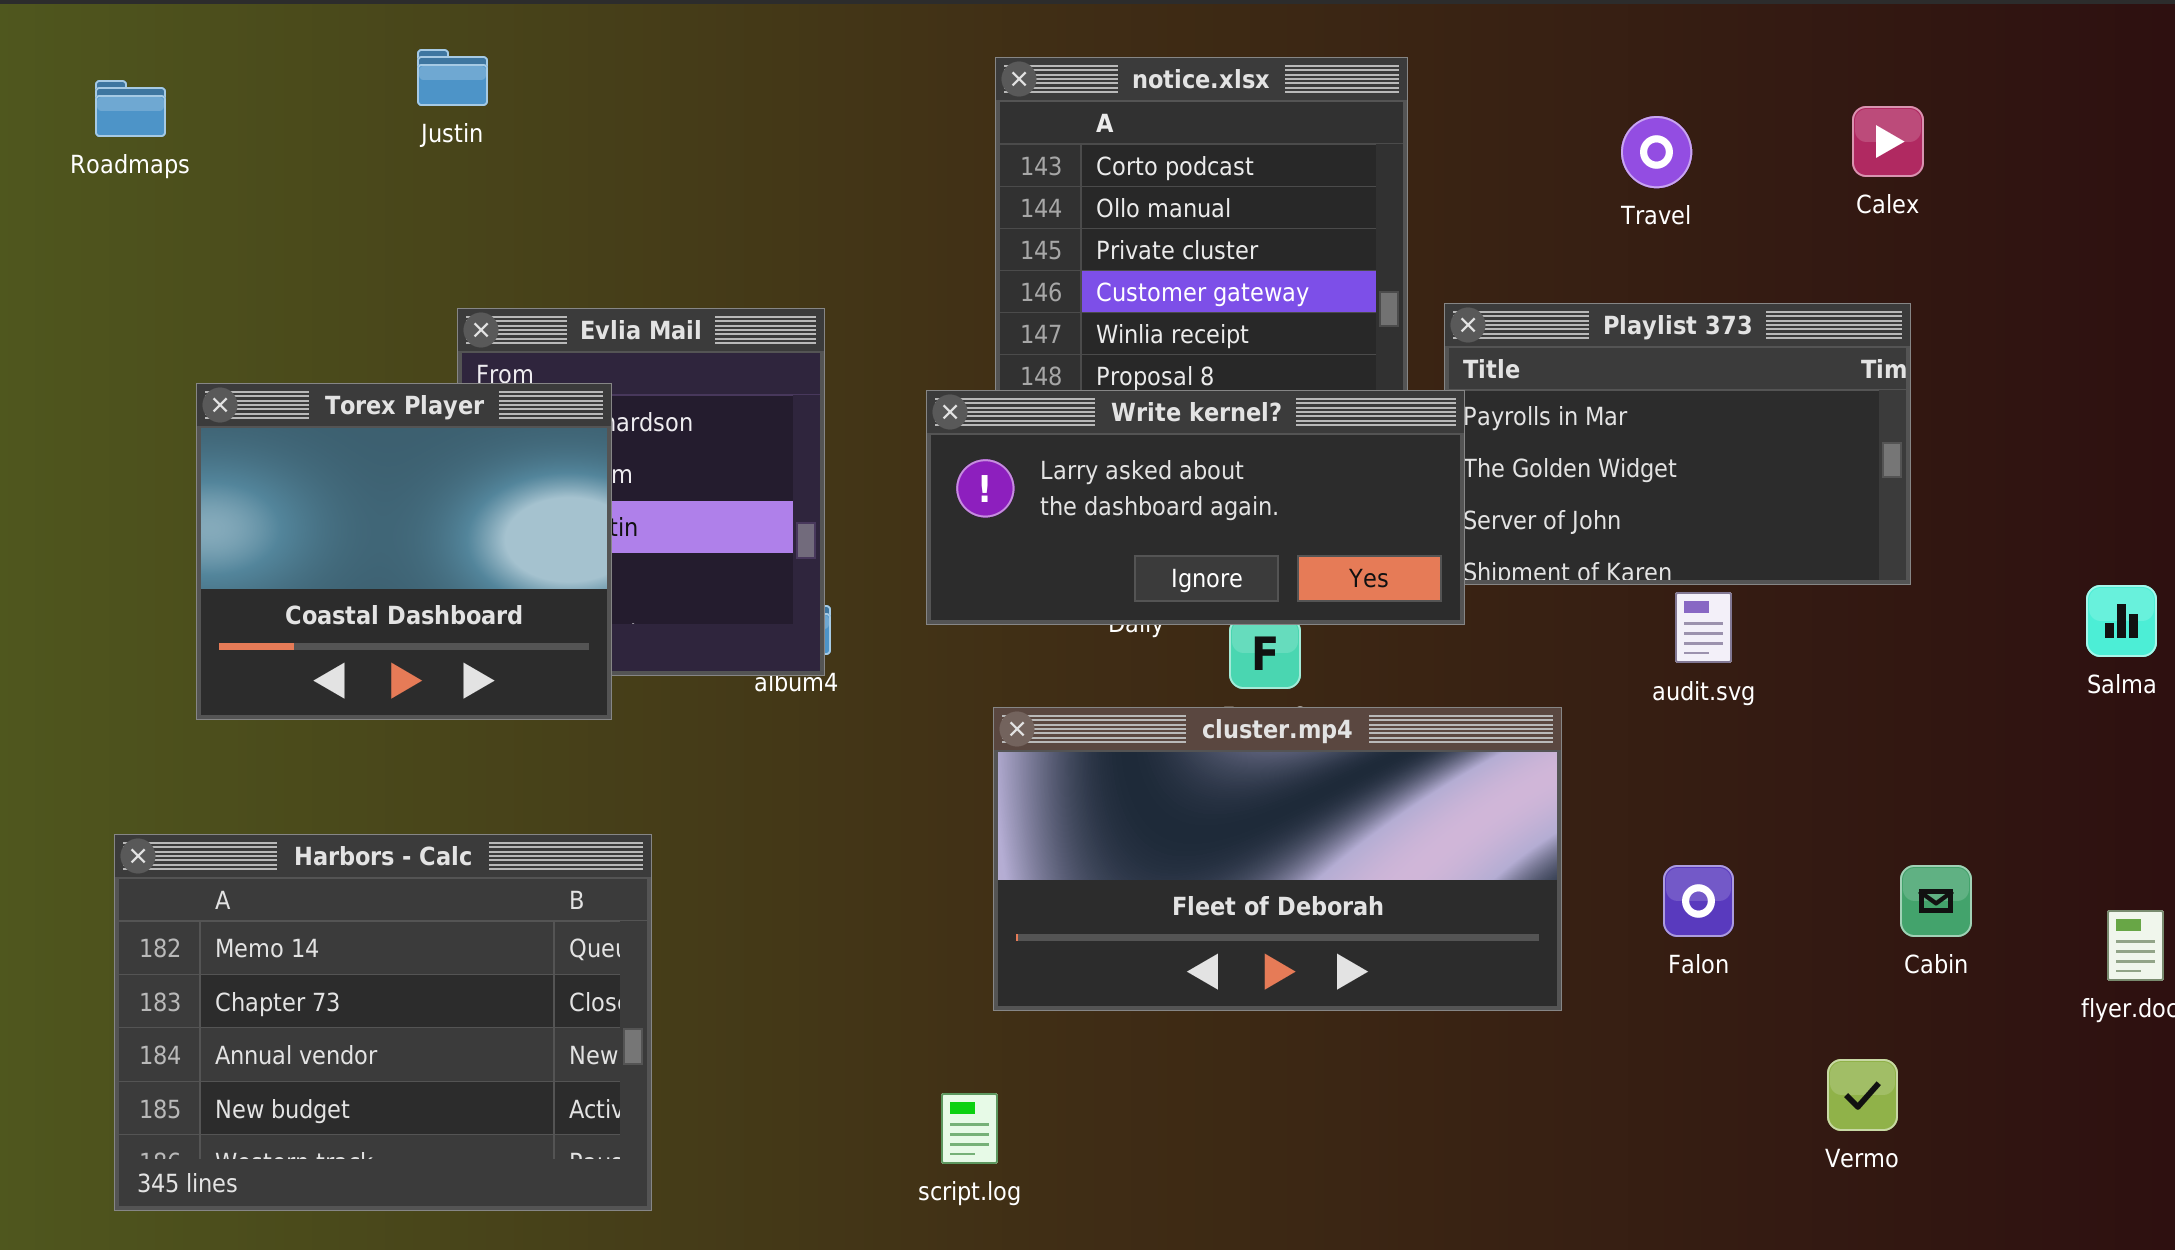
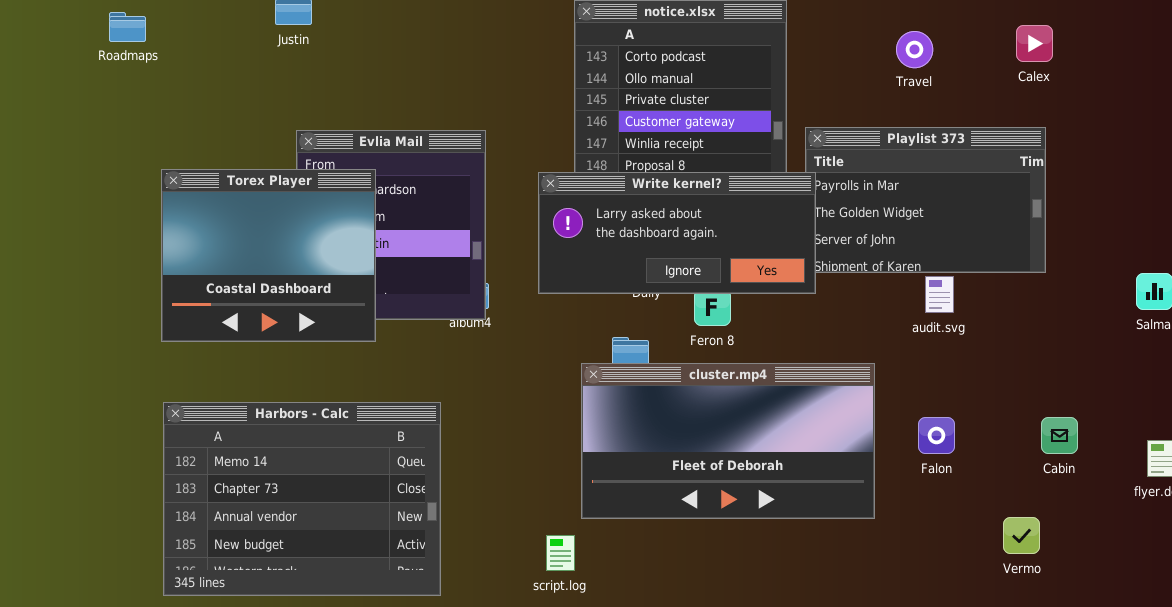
cluster.mp4: [993,707,1562,1011] -> [581,363,875,519], moved
Harbors - Calc: [114,834,652,1211] -> [163,402,441,596], moved

